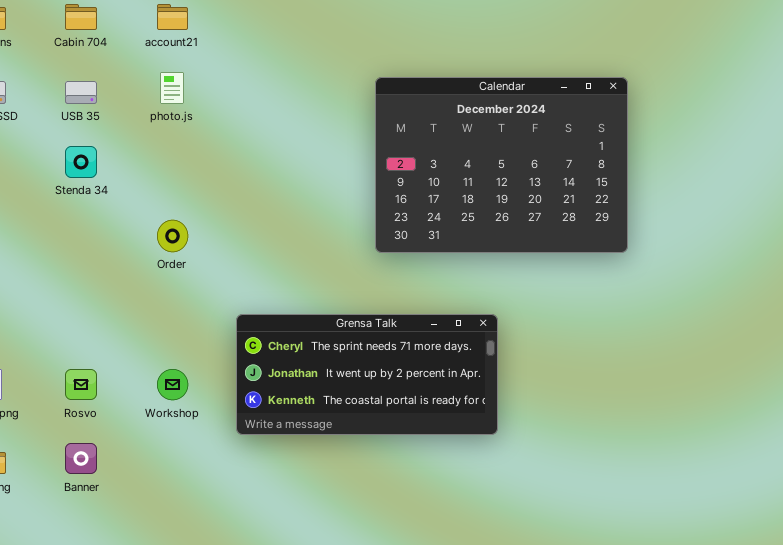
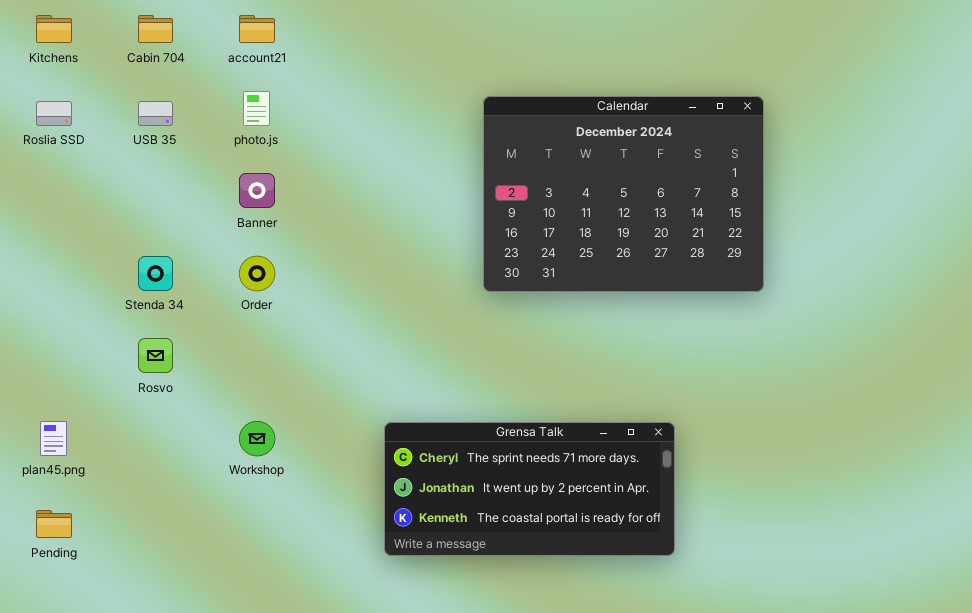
Stenda 34: [65,146,97,178] -> [138,256,173,291], moved
Grensa Talk: [236,314,498,435] -> [384,422,675,556], moved
Rosvo: [65,369,97,400] -> [138,338,173,373], moved
Banner: [65,443,97,474] -> [239,173,275,208], moved

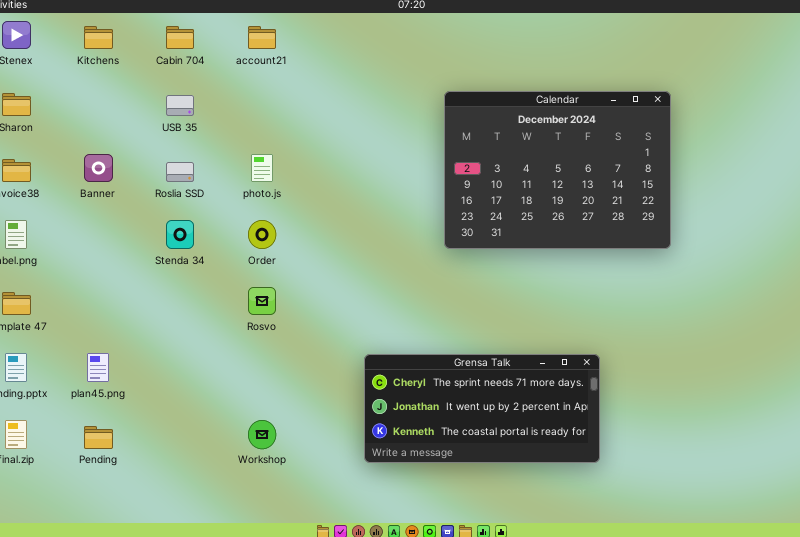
photo.js: [243,91,270,126] -> [251,154,273,182], moved
Roslia SSD: [36,101,72,126] -> [166,162,194,182], moved
Banner: [239,173,275,208] -> [84,154,113,182], moved
Rosvo: [138,338,173,373] -> [248,287,276,315], moved
Workshop: [239,421,275,456] -> [248,420,276,449], moved

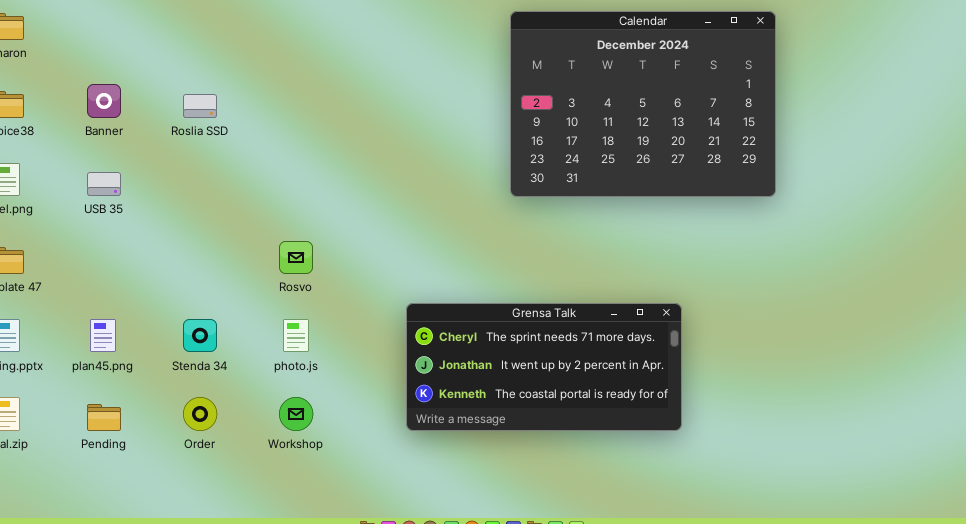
USB 35: [166,95,194,116] -> [87,172,121,196], moved
photo.js: [251,154,273,182] -> [283,319,309,352], moved
Stenda 34: [166,220,194,249] -> [183,319,217,352], moved
Order: [248,220,276,249] -> [183,397,217,431], moved
Grensa Talk: [364,354,600,463] -> [406,303,682,431], moved

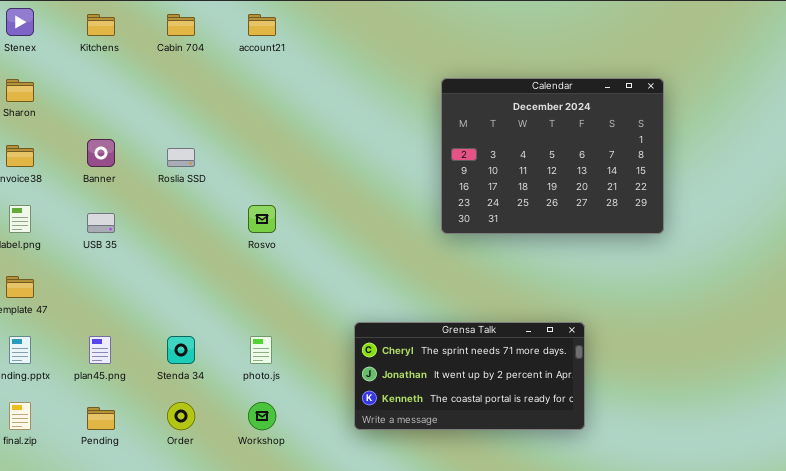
Rosvo: [279,241,313,274] -> [248,205,276,233], moved

